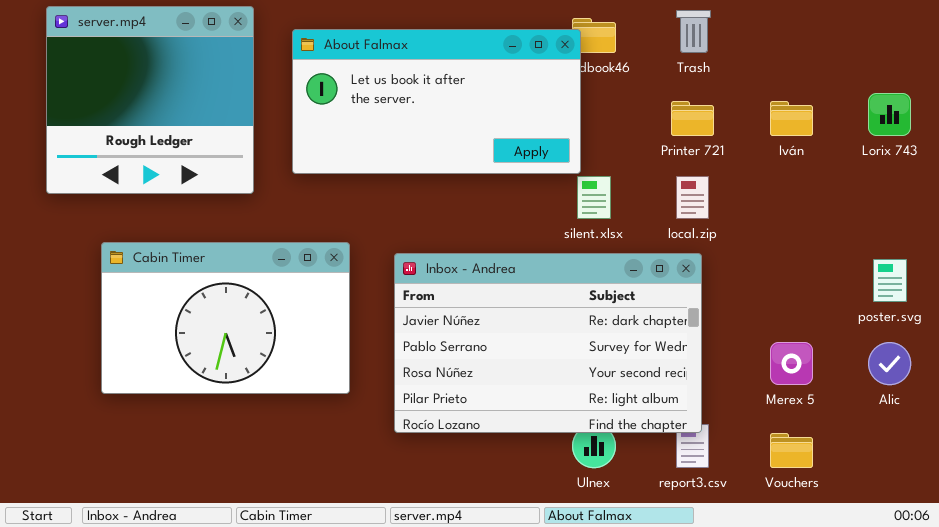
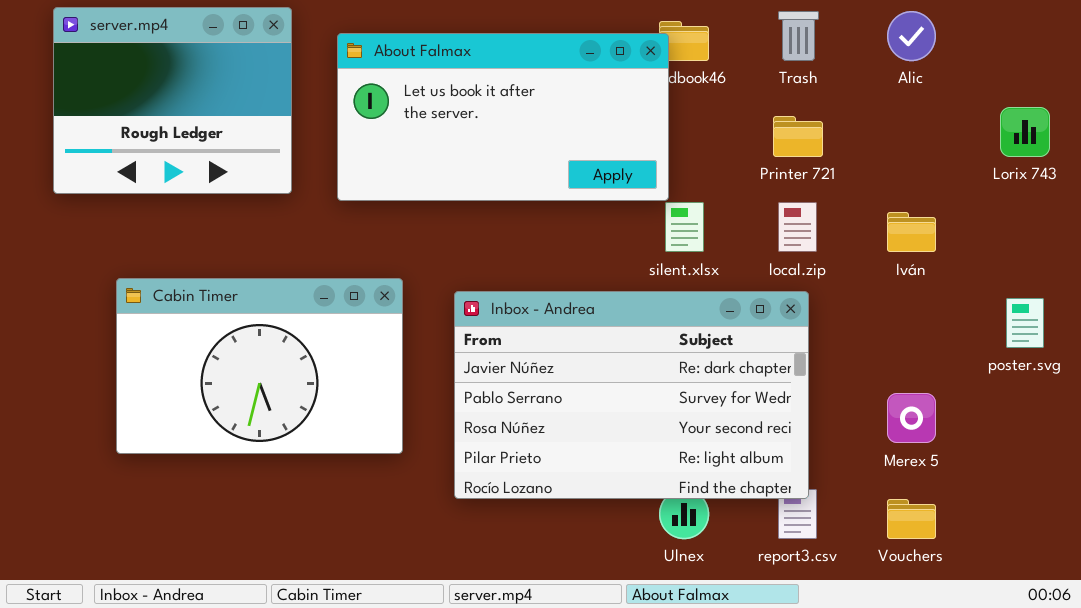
server.mp4: [46,6,254,194] -> [53,7,292,194], resized
Iván: [770,101,813,136] -> [887,212,936,252], moved
Alic: [868,342,911,385] -> [887,11,936,61], moved

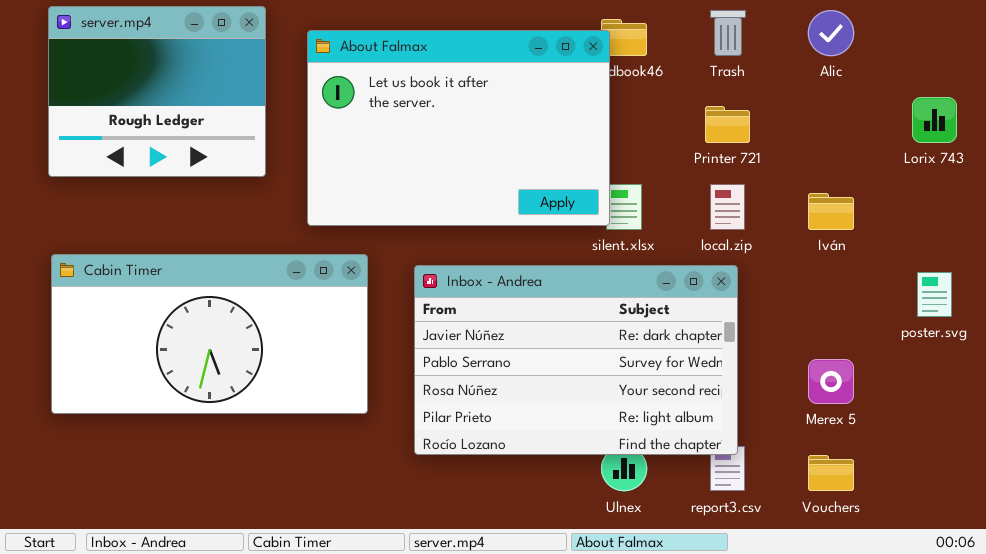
About Falmax: [337,33,669,201] -> [307,30,610,226], resized
Cabin Timer: [116,278,403,454] -> [51,254,368,414], resized

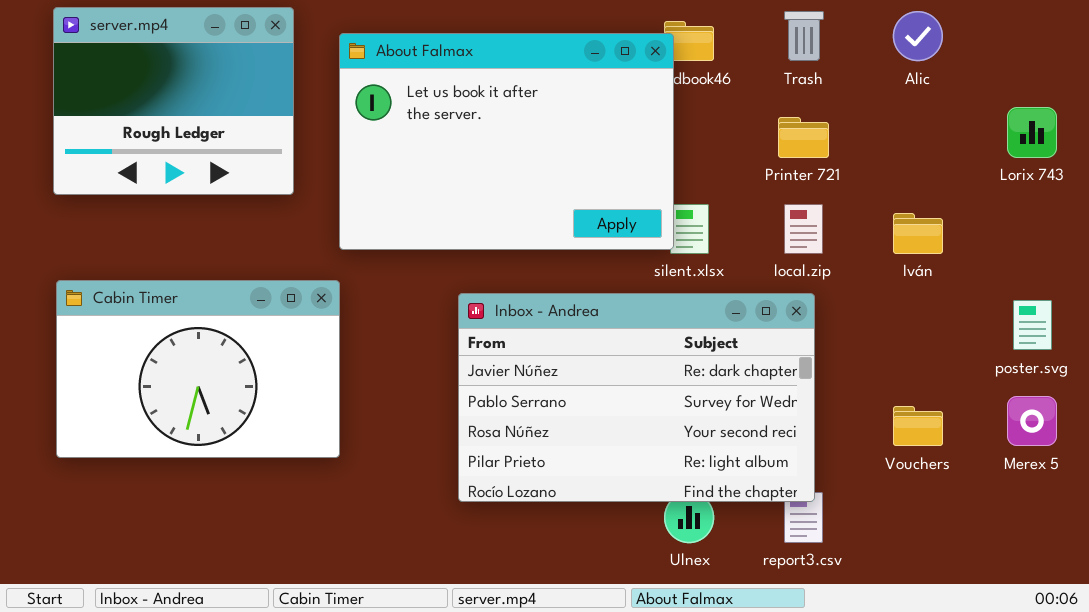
Cabin Timer: [51,254,368,414] -> [56,280,340,458], resized
Merex 5: [808,359,854,404] -> [1007,396,1057,446], moved
Vouchers: [808,455,854,491] -> [893,406,943,446], moved

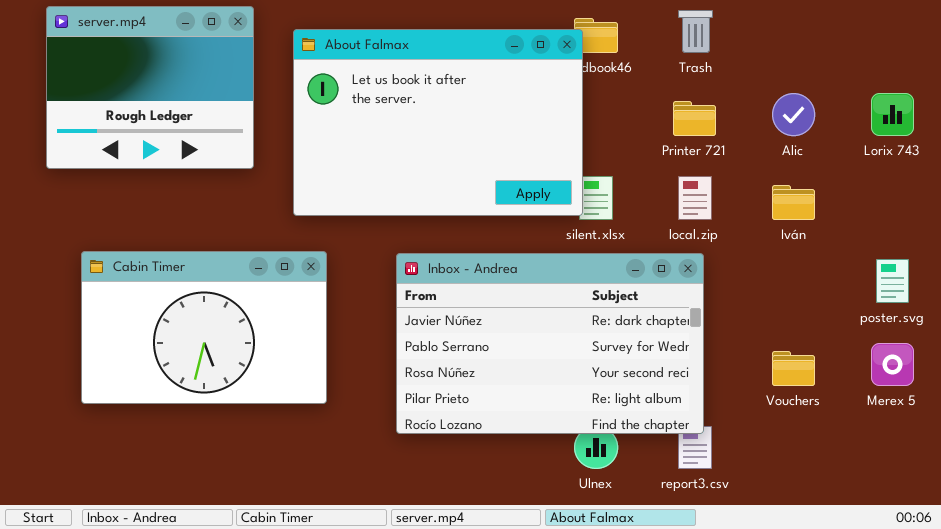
Alic: [893,11,943,61] -> [772,93,815,136], moved
Cabin Timer: [56,280,340,458] -> [81,251,327,404], moved

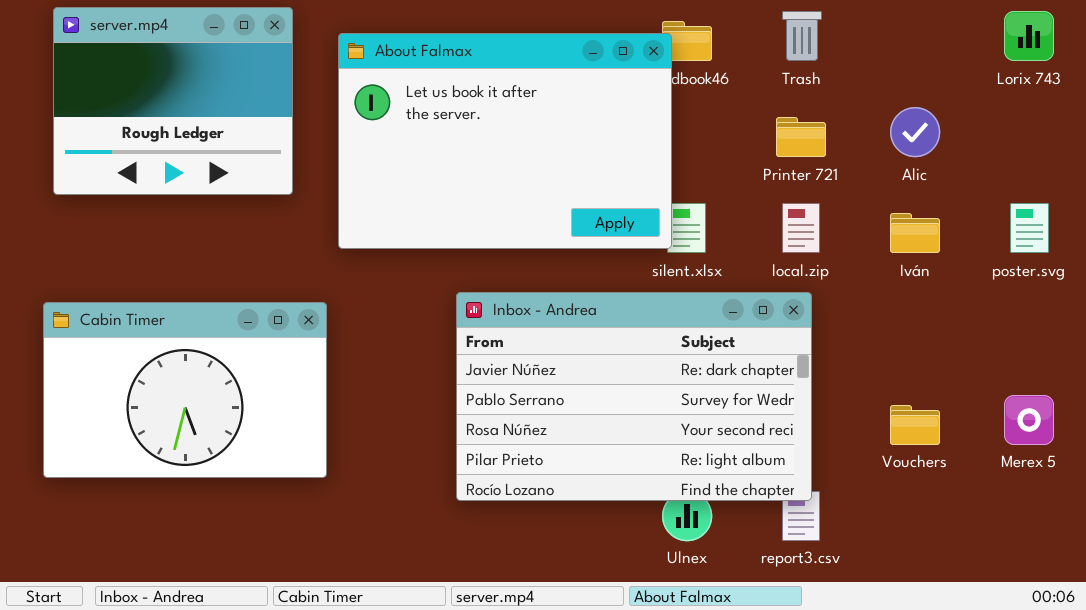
Lorix 743: [871,93,914,136] -> [1004,11,1054,61], moved
Cabin Timer: [81,251,327,404] -> [43,302,327,478], moved
poster.svg: [876,259,909,303] -> [1010,203,1049,253], moved

